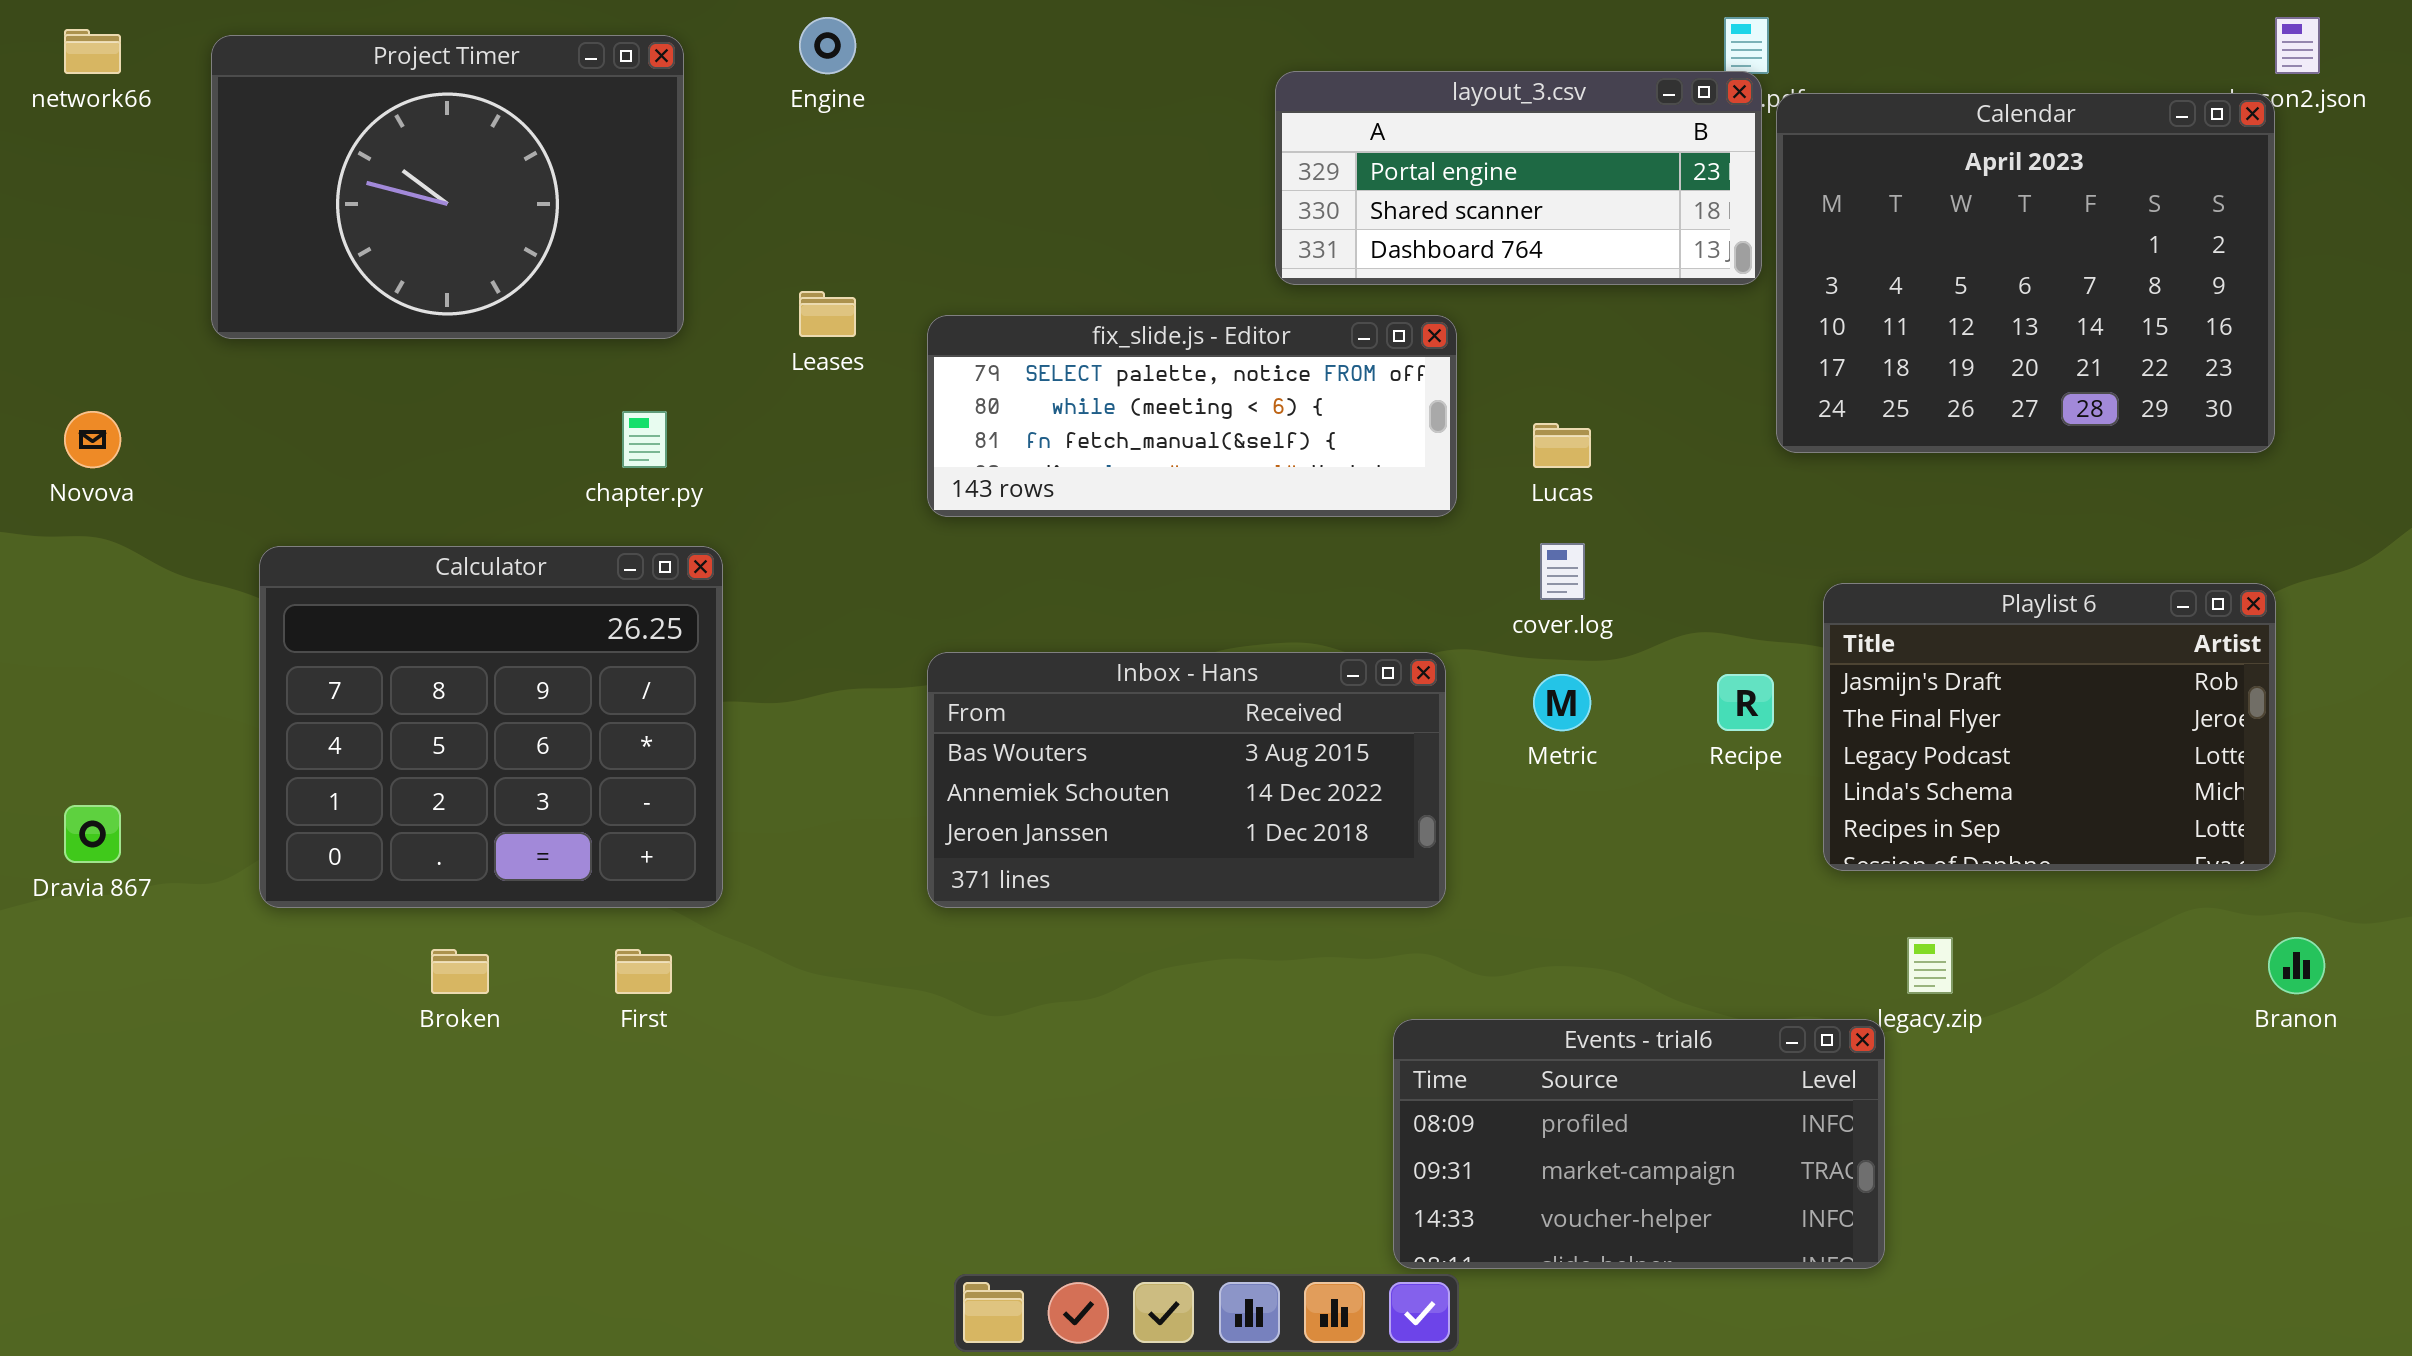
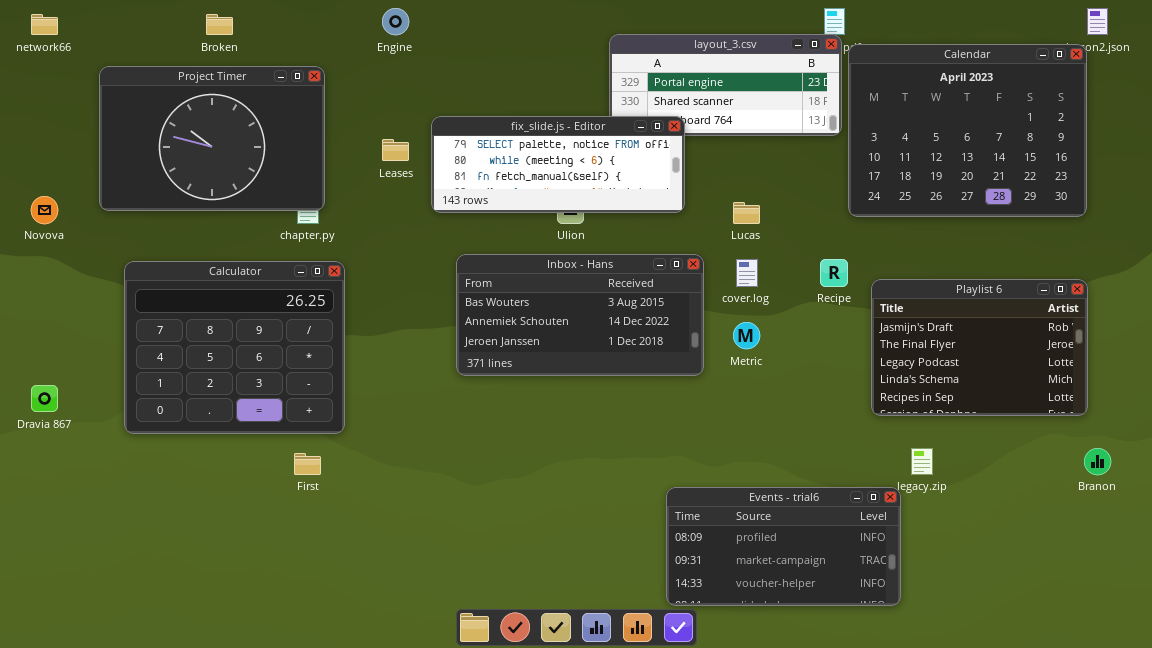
Project Timer: [211,35,684,339] -> [99,66,325,211], moved
fix_slide.js - Editor: [927,315,1457,517] -> [431,116,685,213], moved
Inbox - Hans: [927,652,1446,908] -> [456,254,704,376], moved
Recipe: [1717,674,1774,731] -> [820,259,848,287], moved
Broken: [431,949,489,994] -> [206,14,233,35], moved

